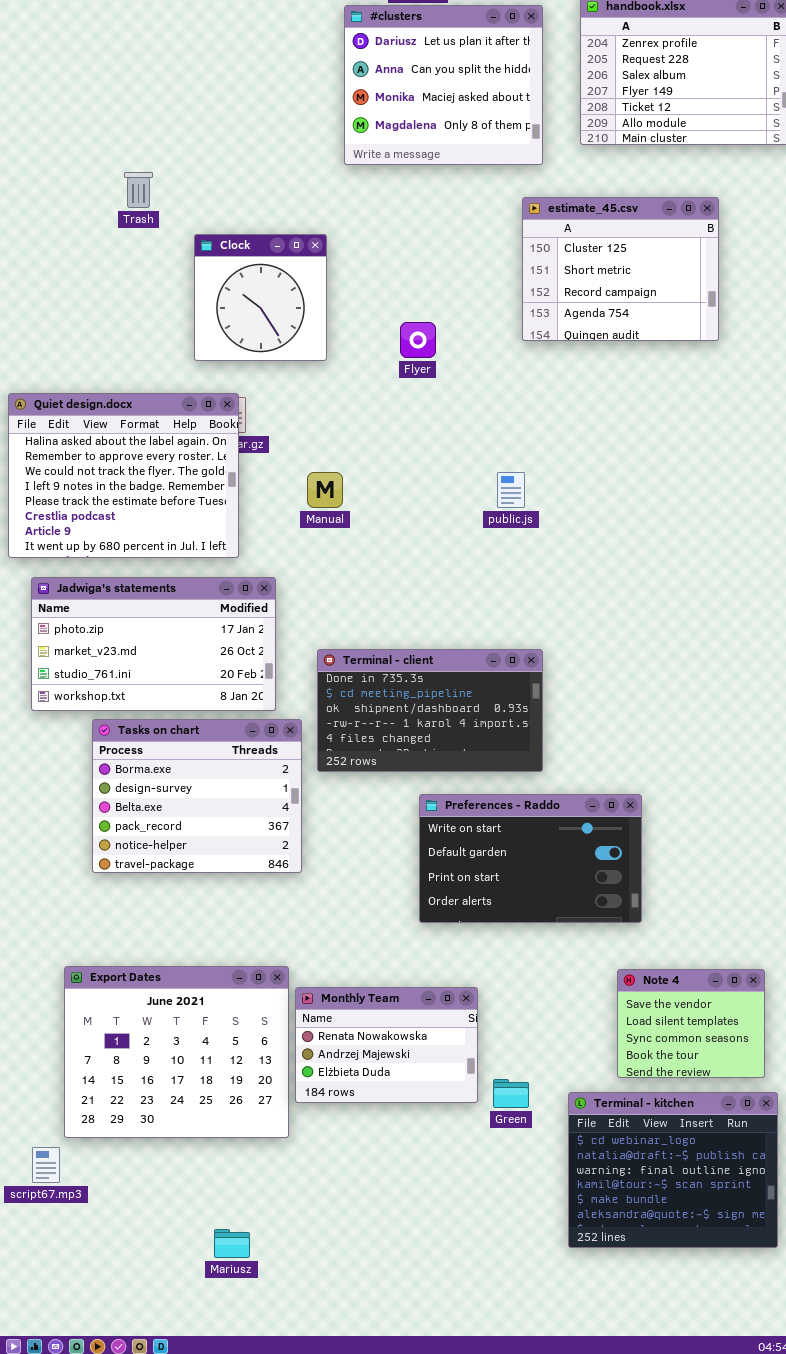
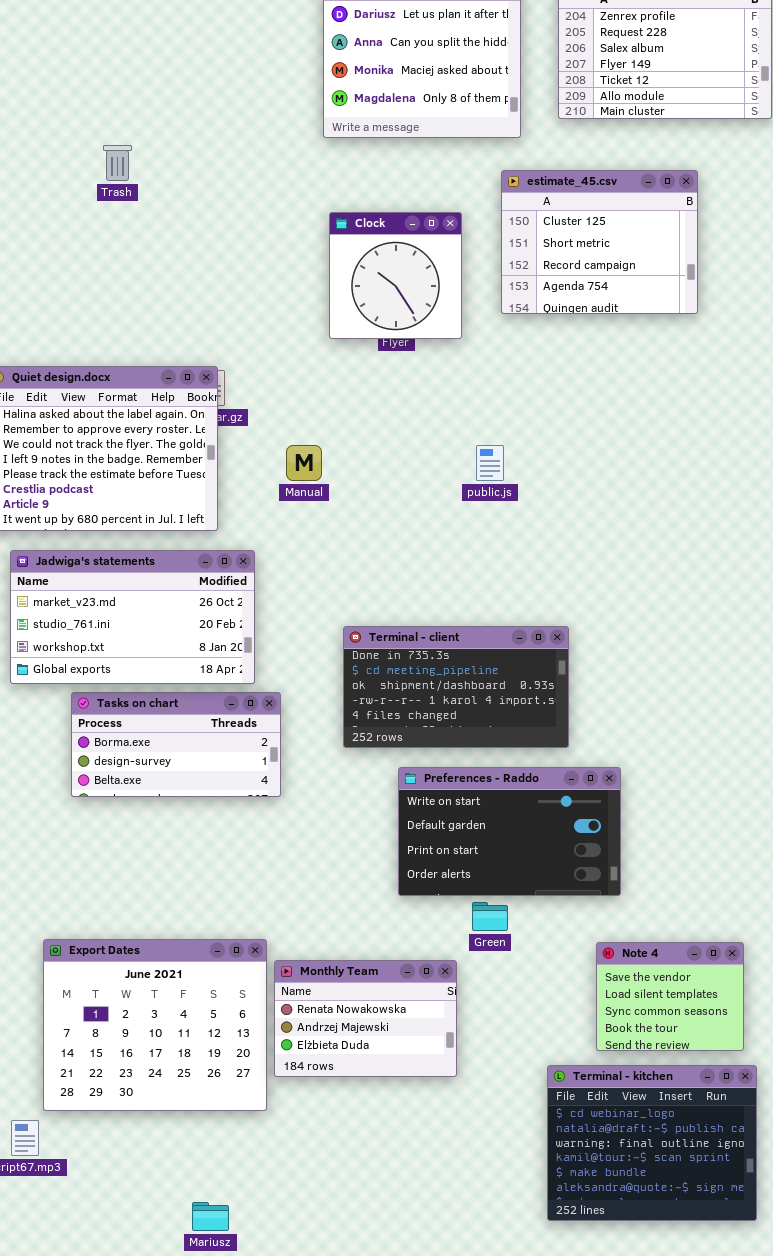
Clock: [194,234,327,361] -> [329,212,462,339], moved
Jadwiga's statements: [31,577,276,711] -> [10,550,255,684], scrolled down 1 row
Terminal - client: [317,649,543,772] -> [343,626,569,748], moved
Tasks on chart: [92,719,302,873] -> [71,692,281,797], resized
Green: [493,1079,529,1108] -> [472,902,508,931], moved

